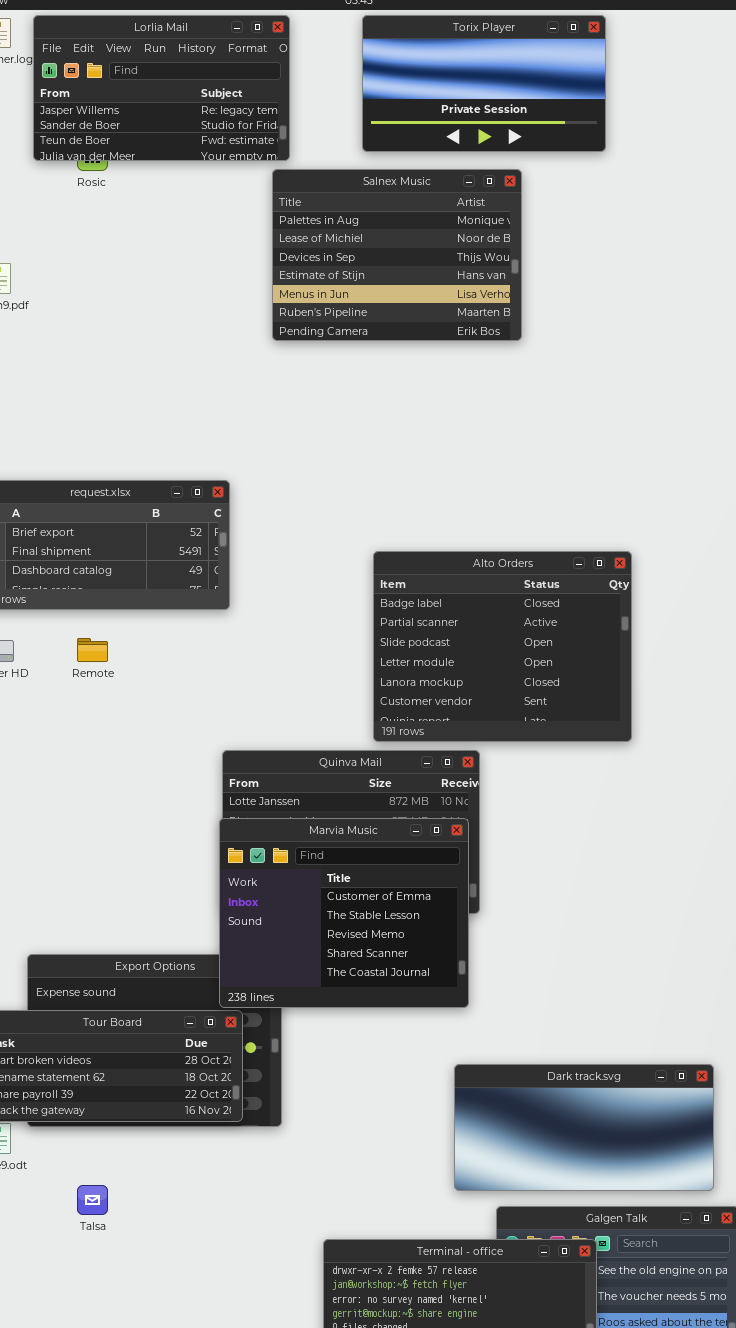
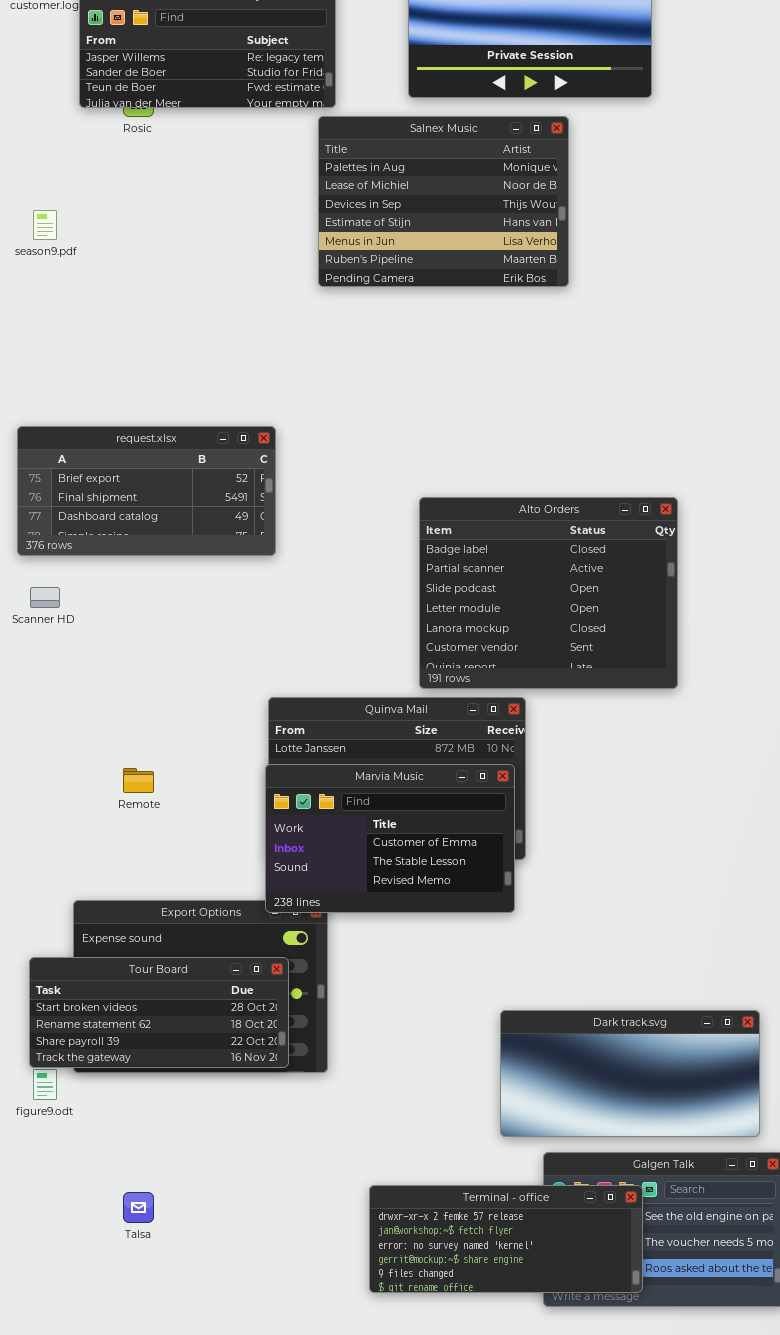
Remote: [77,638,108,662] -> [123,768,154,793], moved
Marvia Music: [219,818,469,1008] -> [265,764,515,913], resized
Talsa: [77,1185,108,1215] -> [123,1192,154,1223], moved

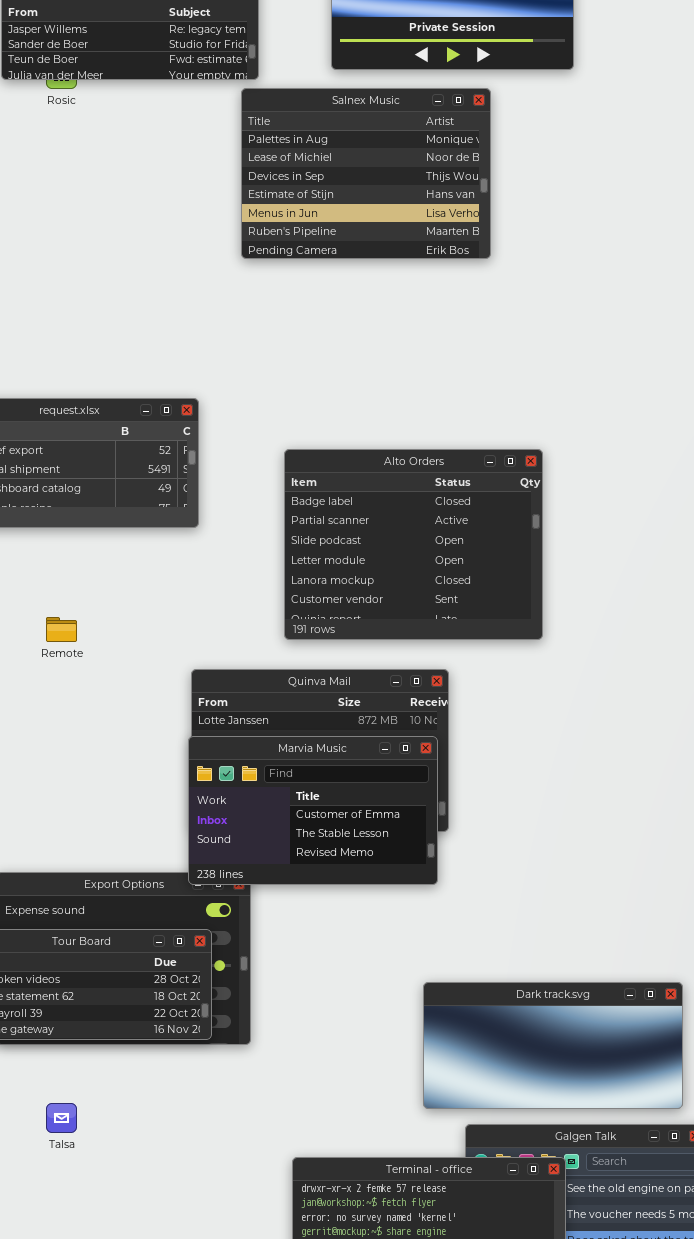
Alto Orders: [419,497,678,689] -> [284,449,543,640], moved
Remote: [123,768,154,793] -> [46,617,77,642], moved
Talsa: [123,1192,154,1223] -> [46,1103,77,1133], moved

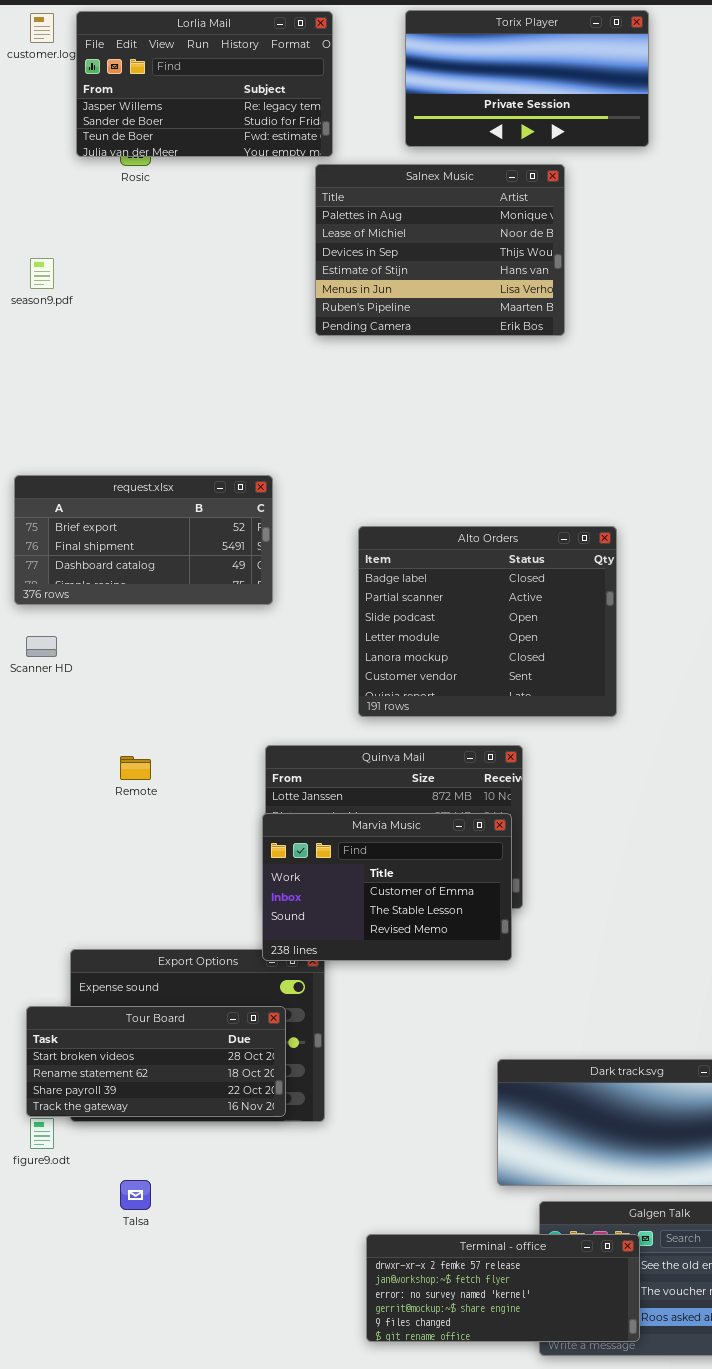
Remote: [46,617,77,642] -> [120,756,151,780], moved

